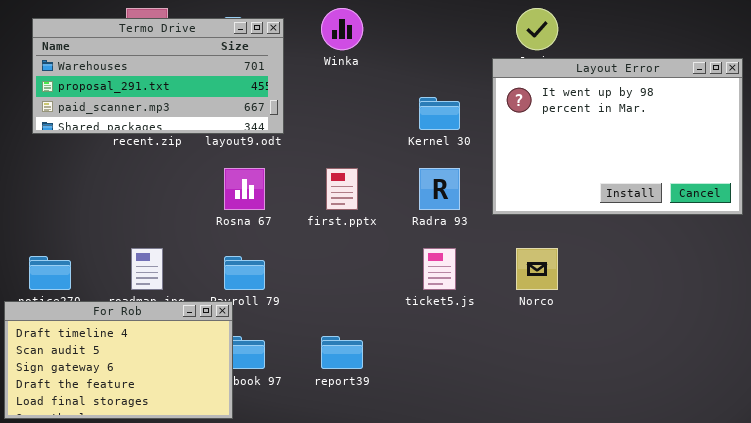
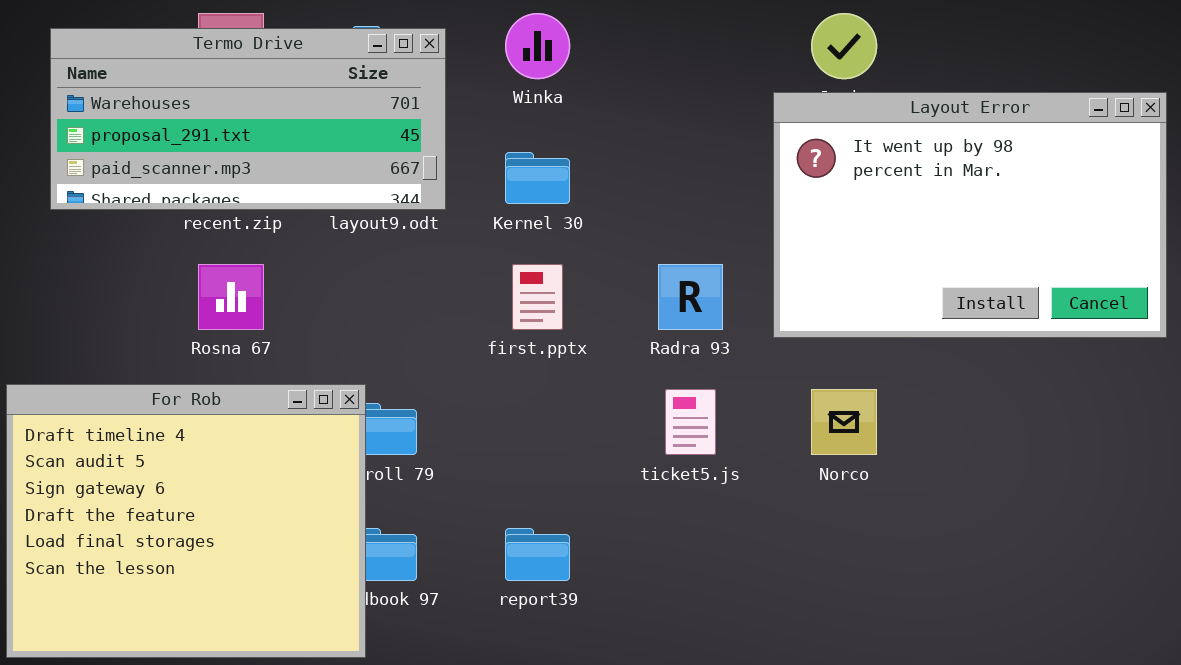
Kernel 30: [419,97,460,130] -> [505,152,570,204], moved
Rosna 67: [224,168,265,210] -> [198,264,264,330], moved
For Rob: [4,301,233,419] -> [6,384,366,658], resized

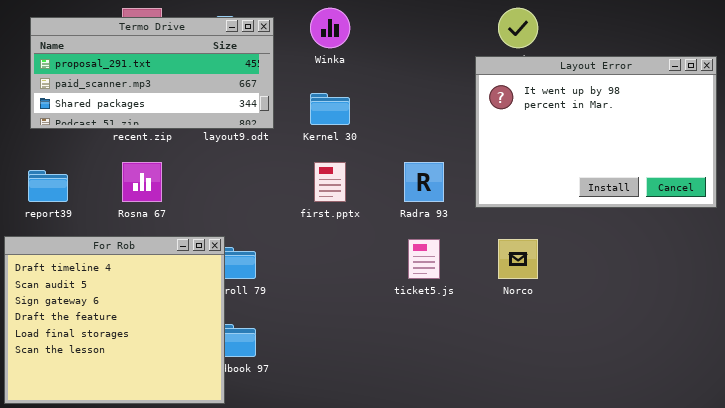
Termo Drive: [50,28,446,210] -> [30,17,274,129], scrolled down 1 row
report39: [505,528,570,581] -> [28,170,68,202], moved

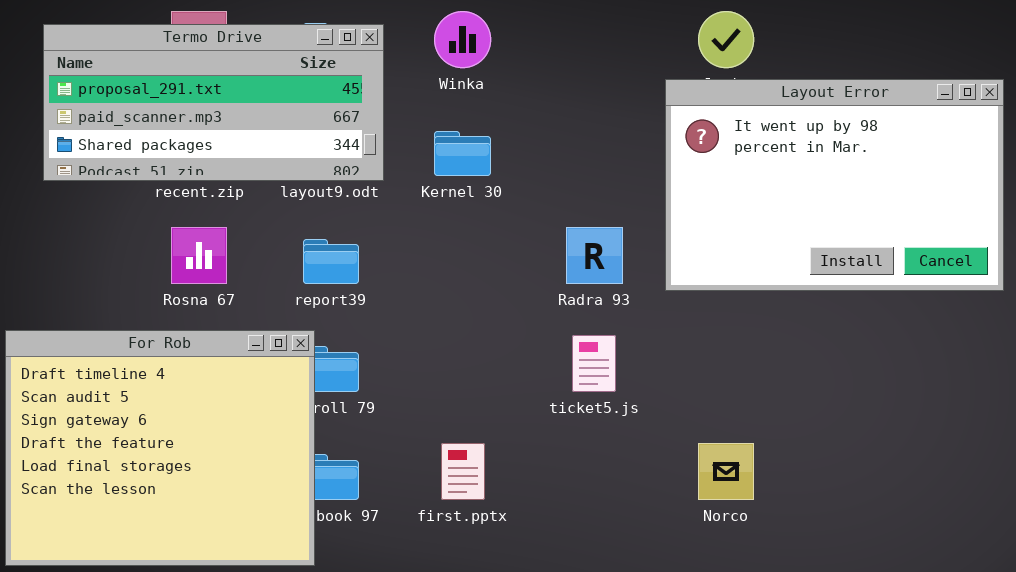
first.pptx: [314,162,346,202] -> [441,443,485,500], moved
report39: [28,170,68,202] -> [303,239,359,284], moved
Norco: [498,239,538,279] -> [698,443,754,500], moved

